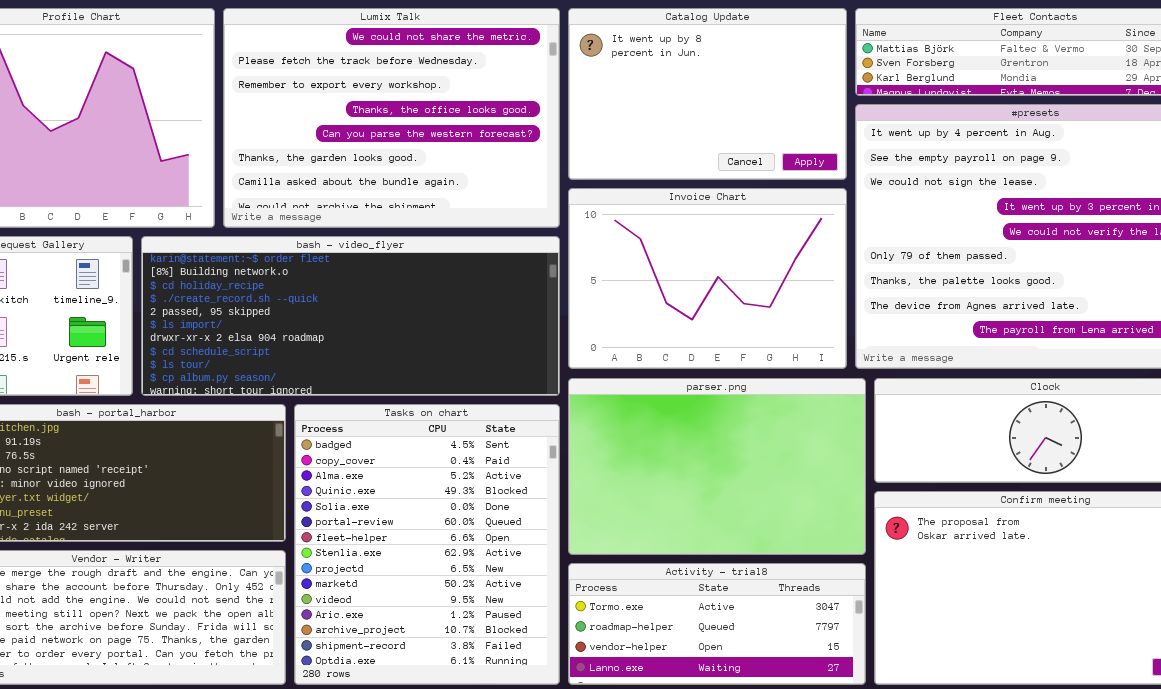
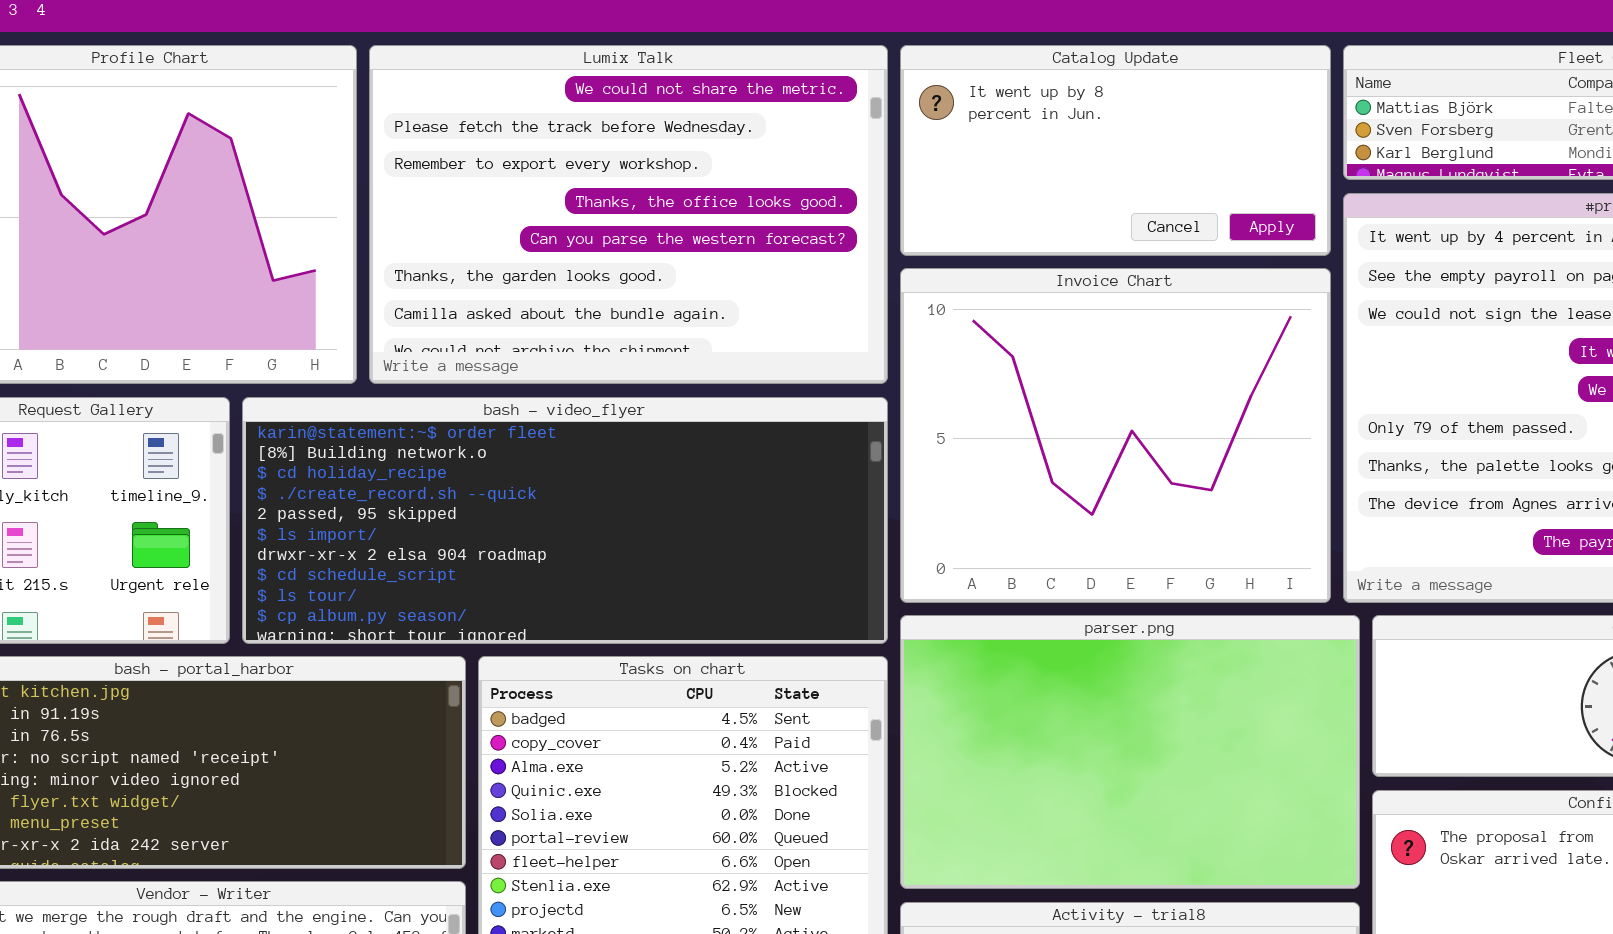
Catalog Update: [568,8,847,180] -> [900,45,1331,256], resized
Invoice Chart: [568,188,847,369] -> [900,268,1331,603], resized

